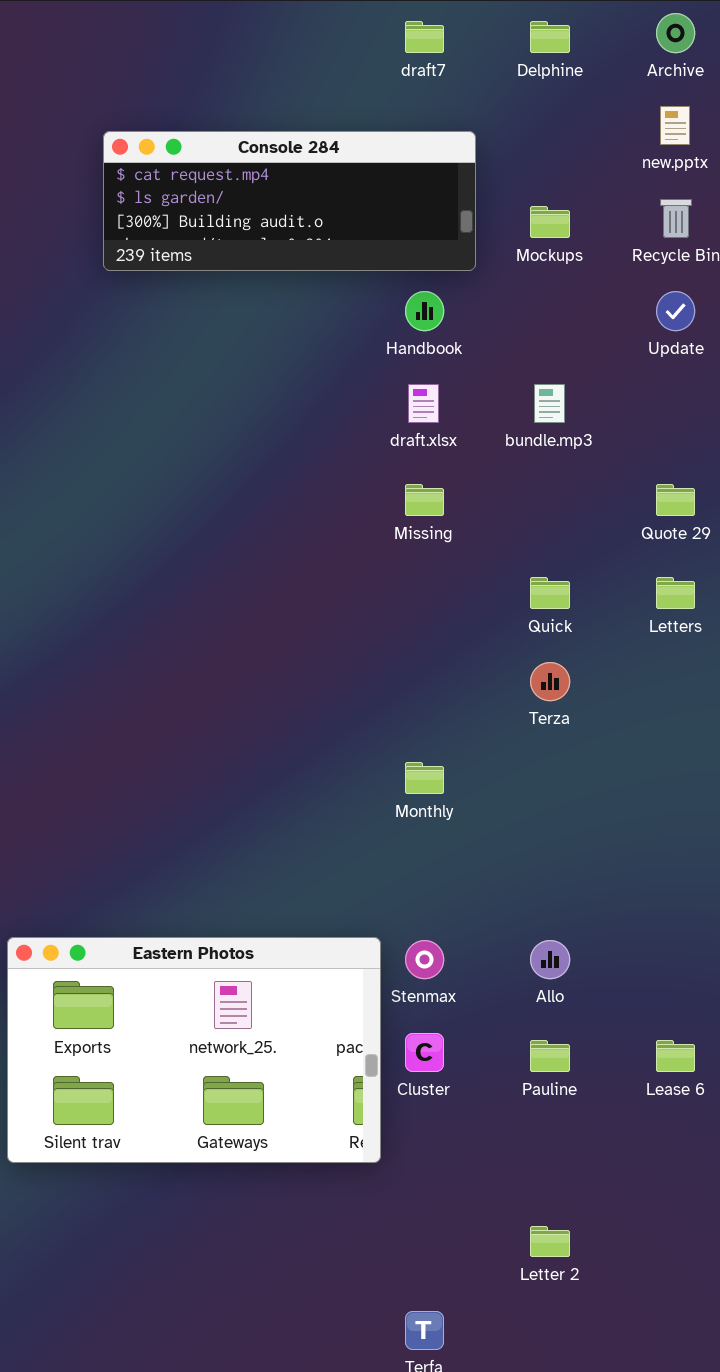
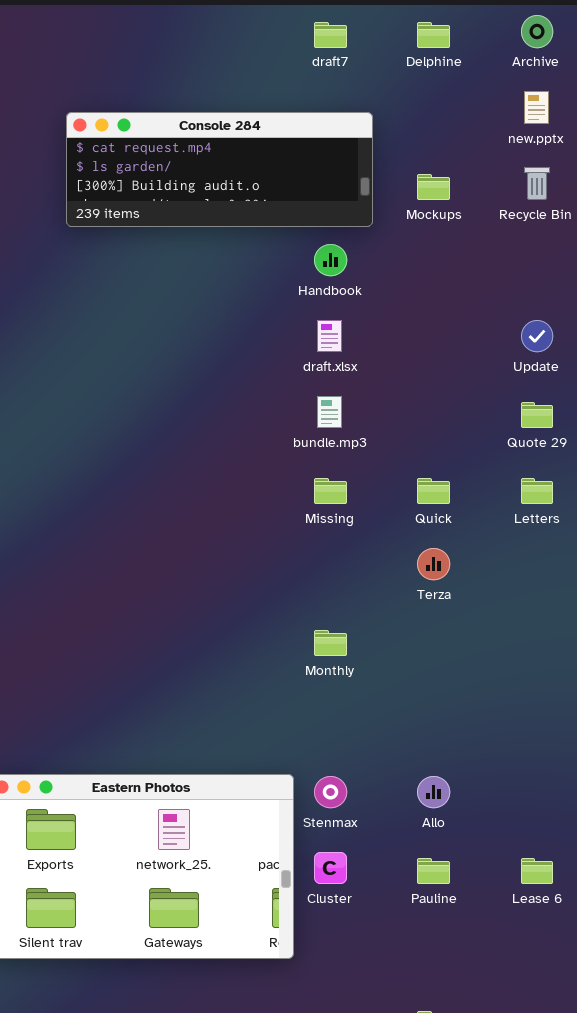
Update: [656,291,695,331] -> [521,320,553,352], moved
bundle.mp3: [534,384,565,423] -> [317,396,342,428], moved
Missing: [405,484,444,516] -> [314,478,347,504], moved

